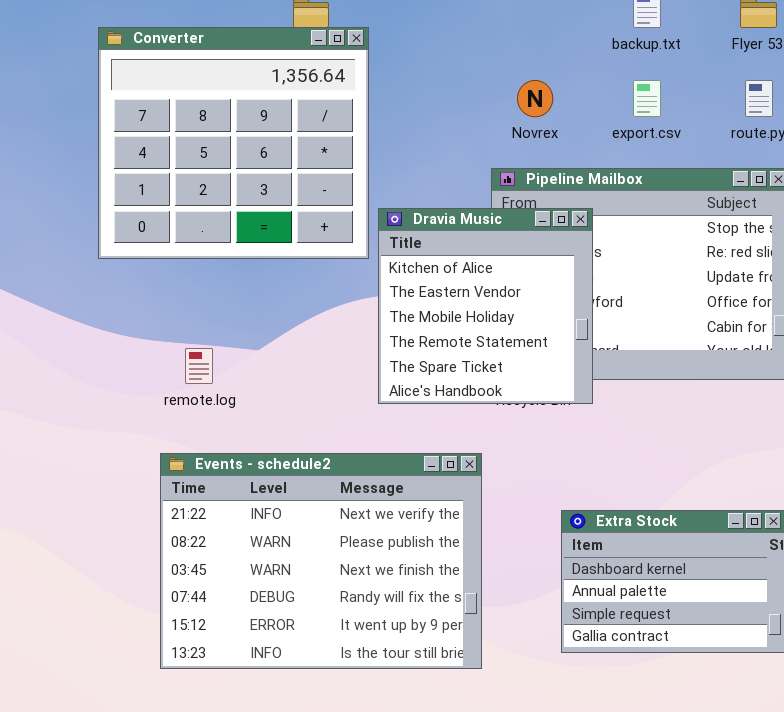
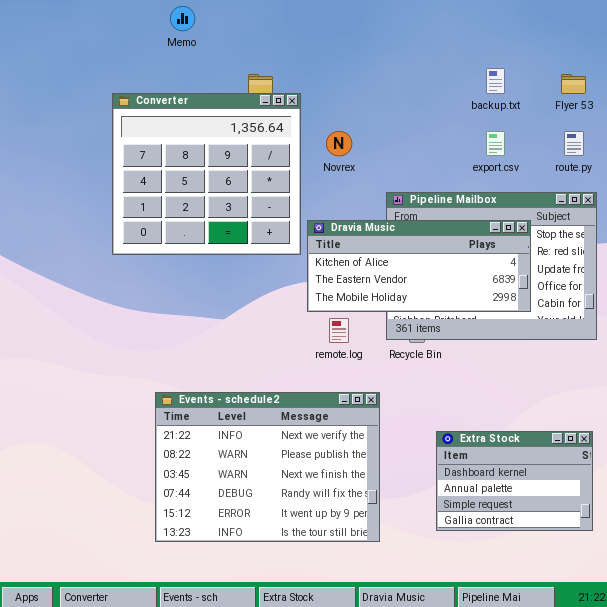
Novrex: [517,80,553,117] -> [326,131,352,156], moved
Dravia Music: [378,208,593,404] -> [307,220,531,312], resized
remote.log: [185,348,213,384] -> [329,318,349,343], moved

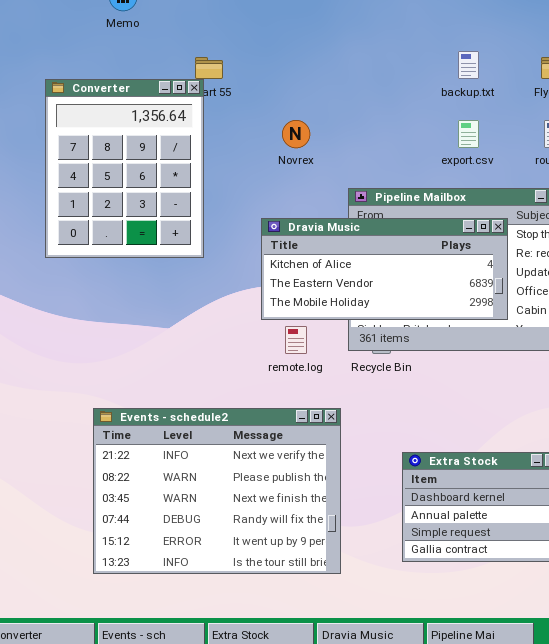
Converter: [112,93,301,255] -> [45,79,204,258], resized

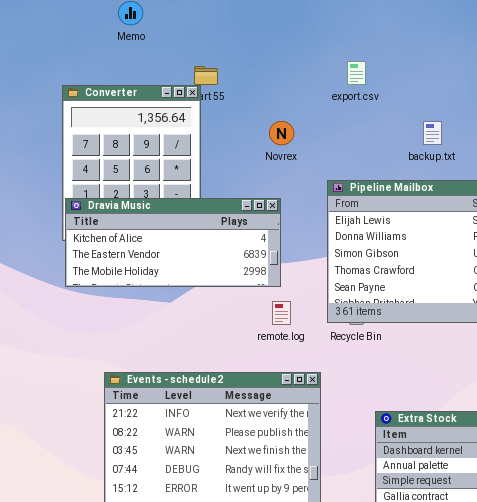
backup.txt: [458,51,479,79] -> [423,121,442,145], moved
export.csv: [458,120,479,148] -> [347,61,366,85], moved
Dravia Music: [261,218,508,320] -> [65,198,281,287], moved

